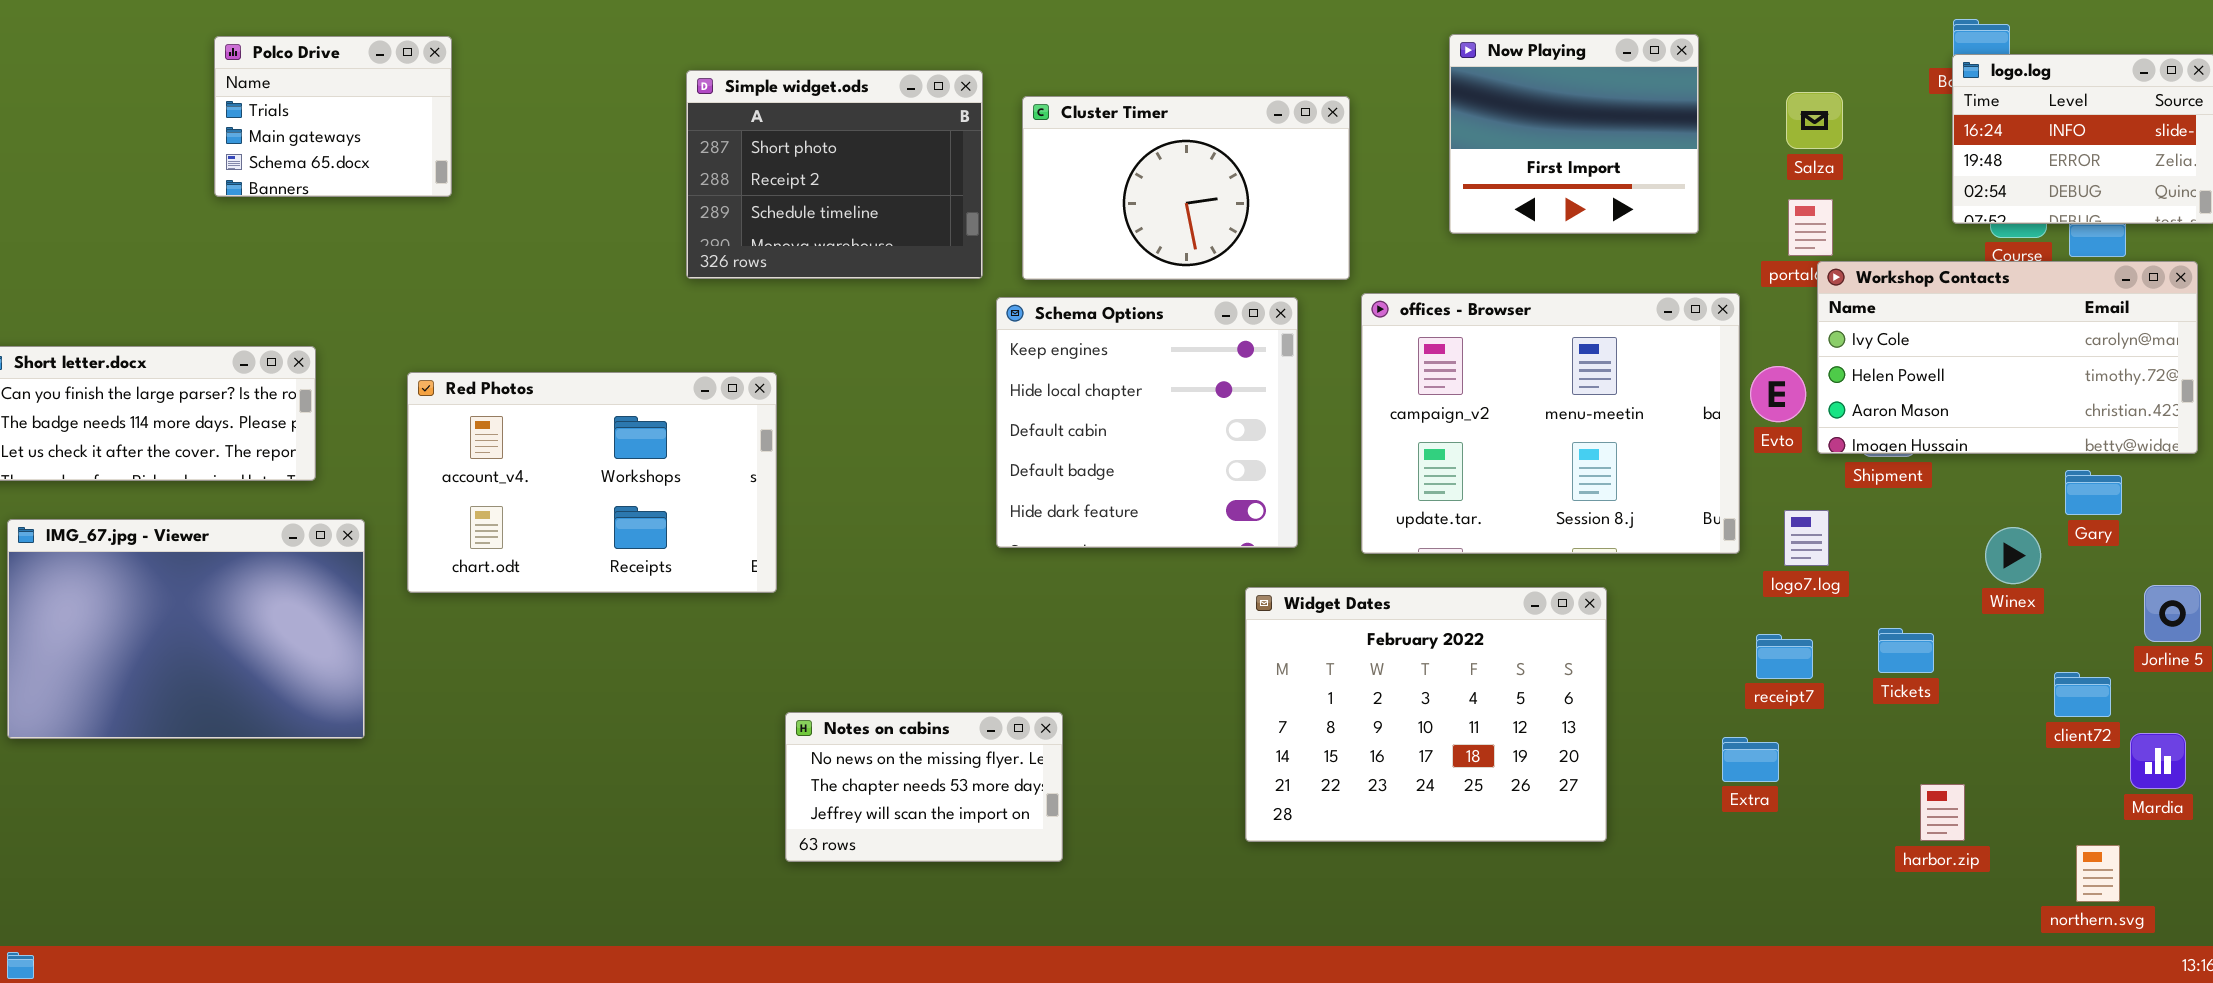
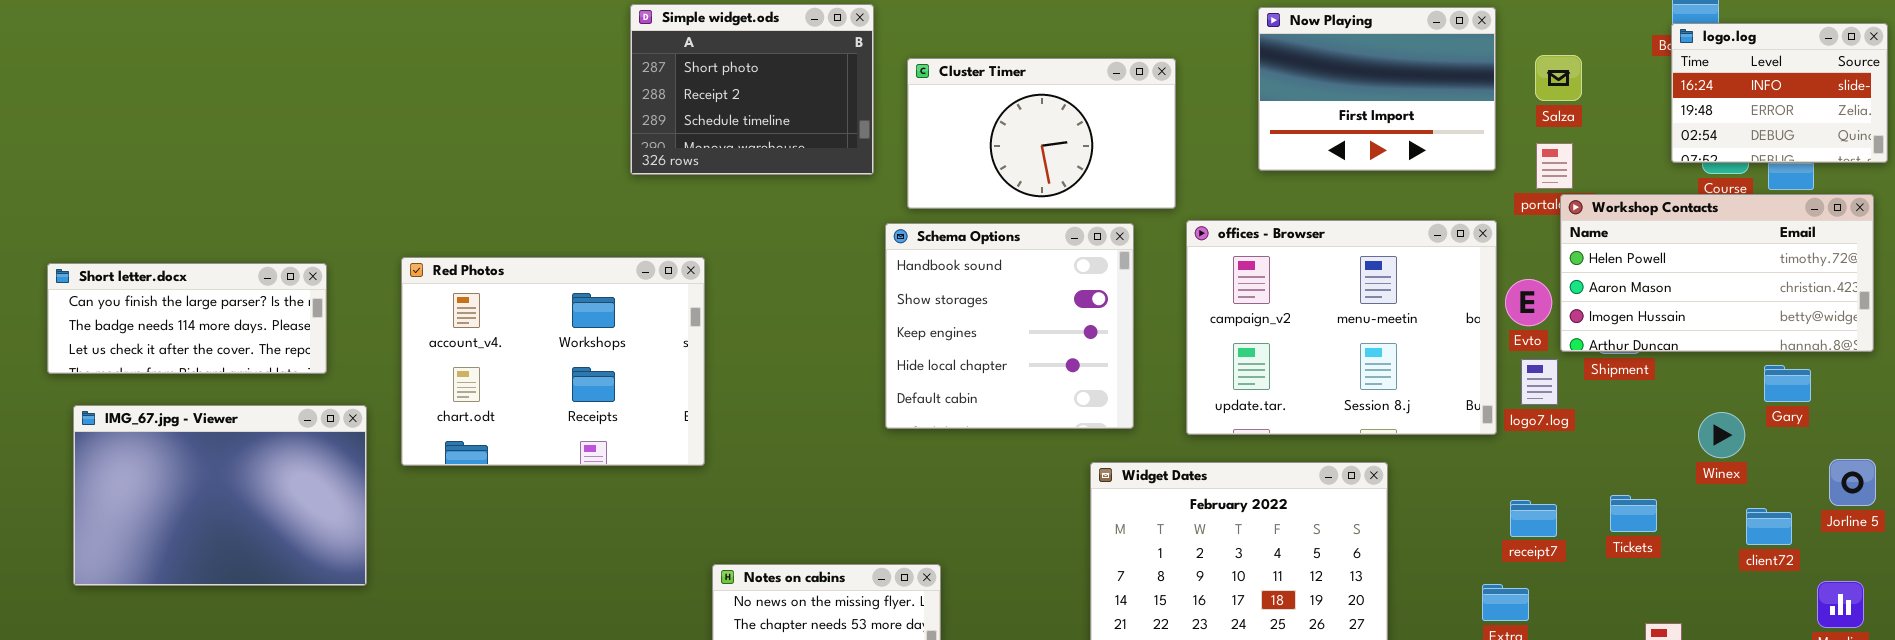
Now Playing: [1449,34,1699,234] -> [1258,7,1496,171], resized
Polco Drive: [214,36,452,197] -> none, closed
Simple widget.ods: [686,70,983,279] -> [630,4,874,175], moved
Workshop Contacts: [1817,261,2198,454] -> [1560,194,1874,352], scrolled down 1 row
Schema Options: [996,297,1298,548] -> [885,223,1134,429], scrolled up 2 rows
Red Photos: [407,372,777,593] -> [401,257,705,466], resized
logo7.log: [1784,510,1829,566] -> [1521,359,1558,405], moved
client72: [2054,672,2111,717] -> [1746,508,1792,545], moved

